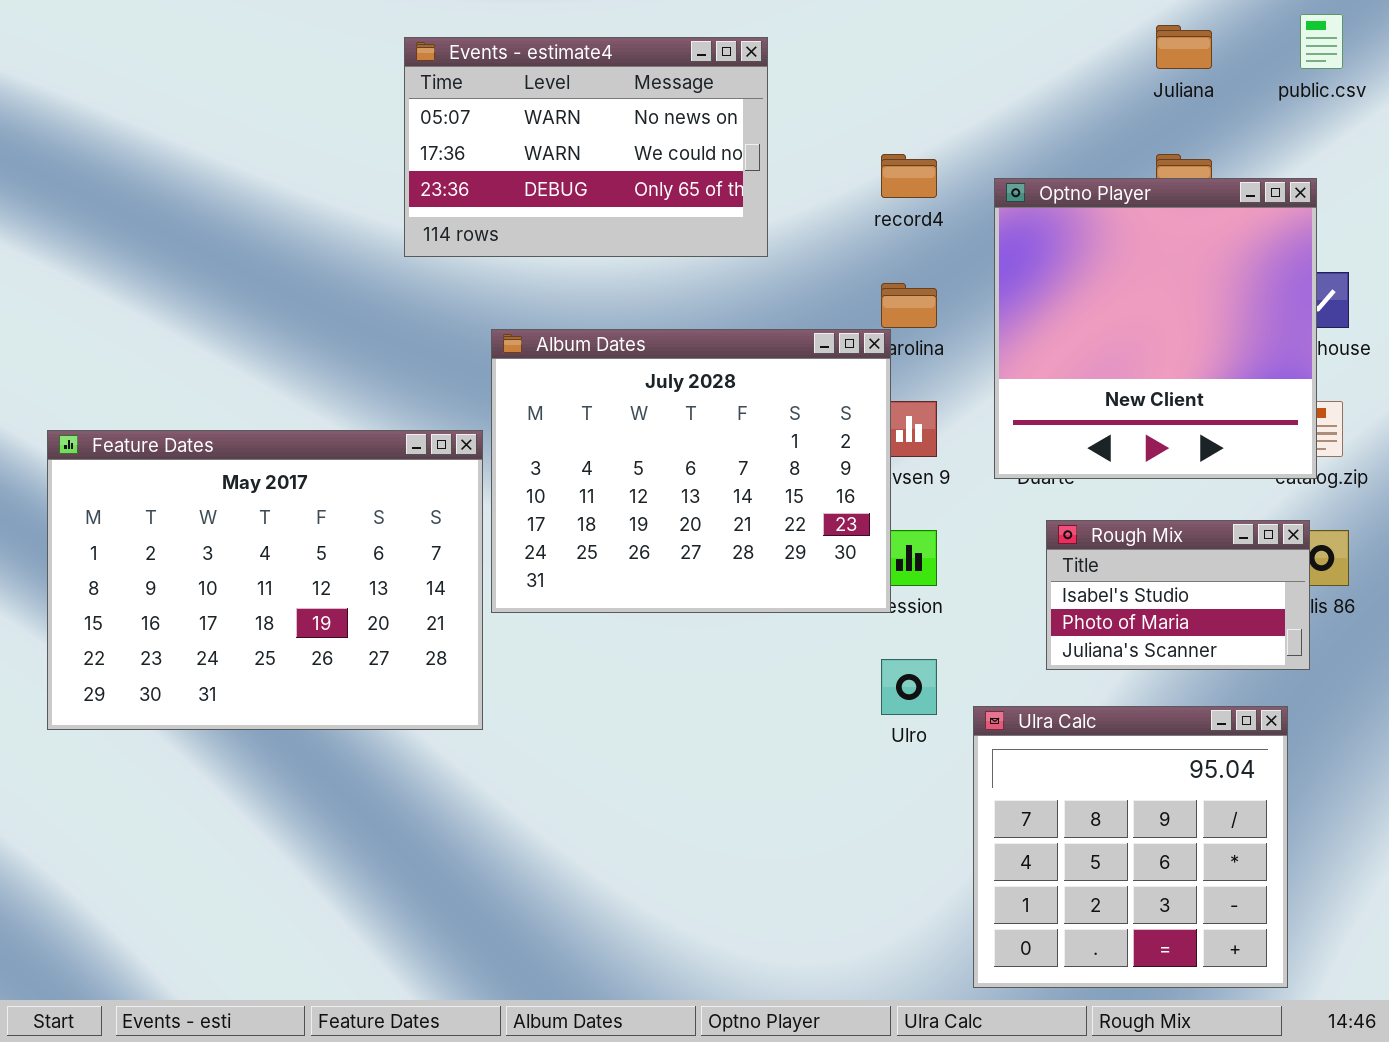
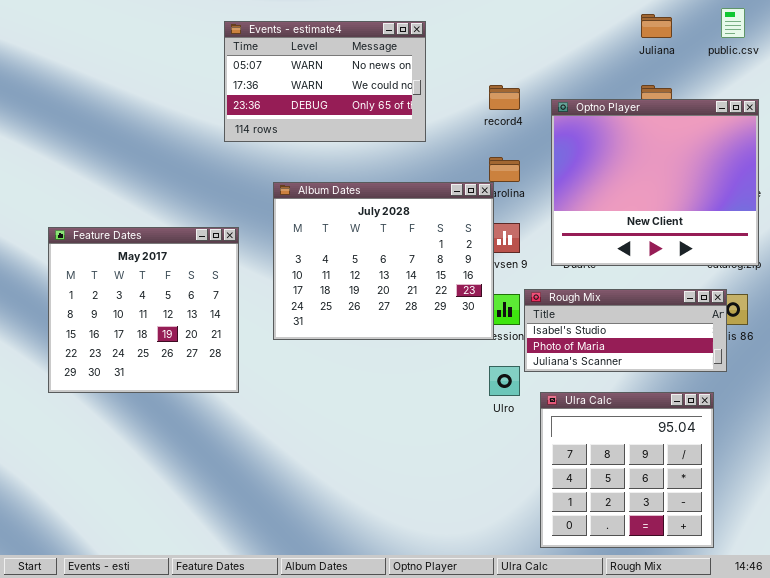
Optno Player: [994,178,1317,479] -> [551,99,759,266], resized
Feature Dates: [47,430,483,730] -> [48,227,239,393], moved, resized
Rough Mix: [1046,520,1310,670] -> [524,289,727,372], resized

